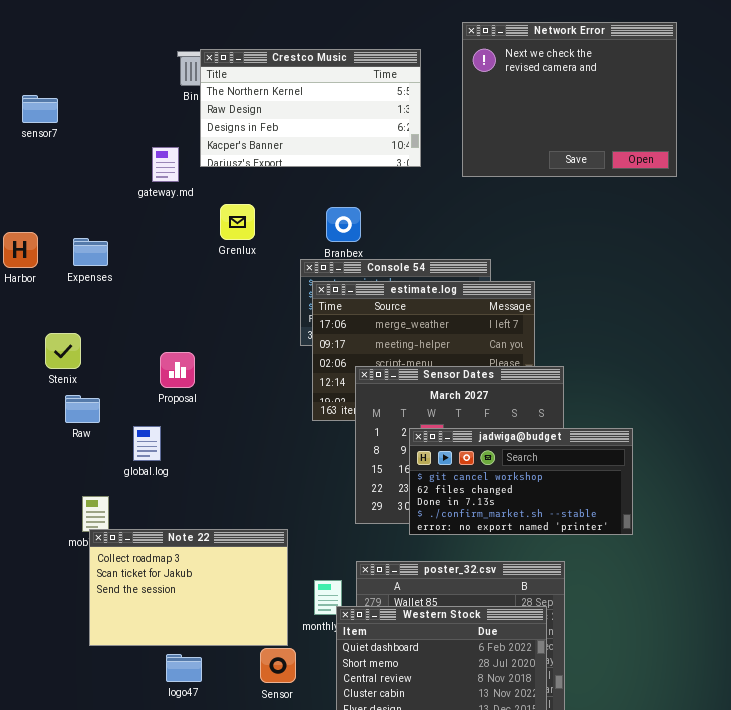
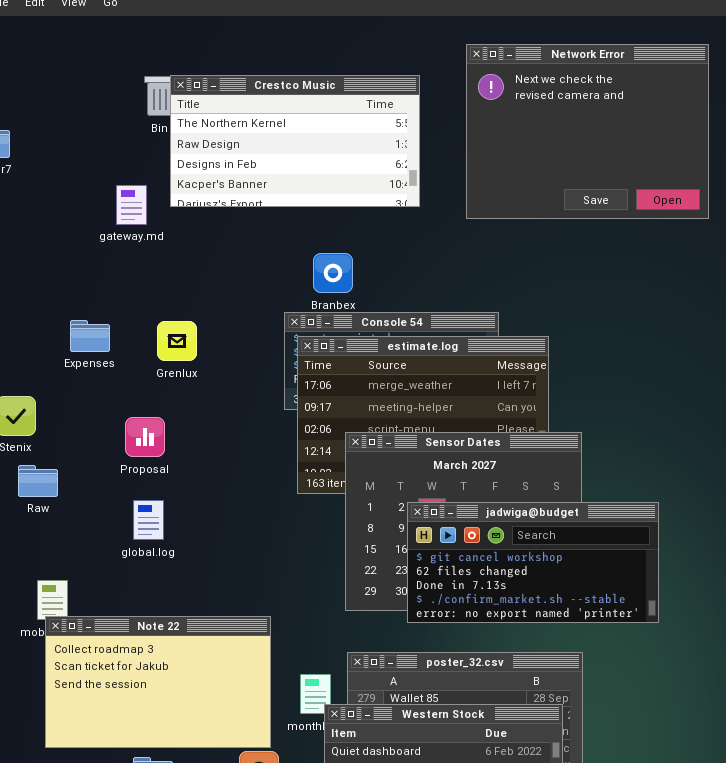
Grenlux: [220,204,255,240] -> [157,321,197,361], moved
Expenses: [73,238,108,266] -> [70,320,110,352], moved
global.log: [133,426,161,461] -> [133,500,164,540], moved

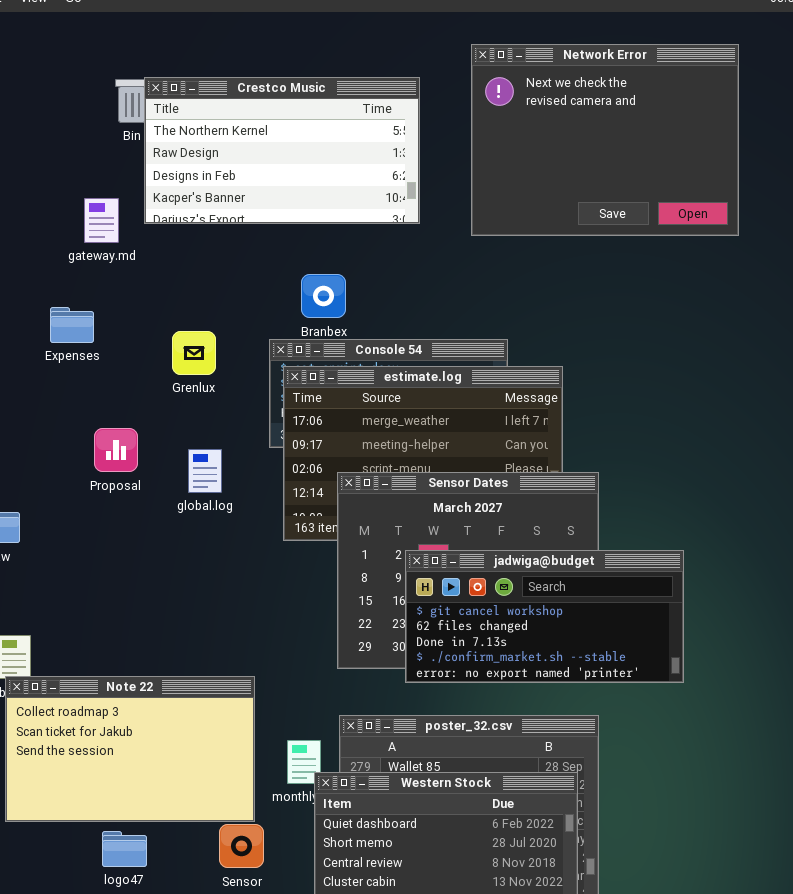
Expenses: [70,320,110,352] -> [50,307,94,343], moved
Grenlux: [157,321,197,361] -> [172,331,216,375], moved
Proposal: [125,417,165,457] -> [94,428,138,472], moved
global.log: [133,500,164,540] -> [188,449,222,493], moved

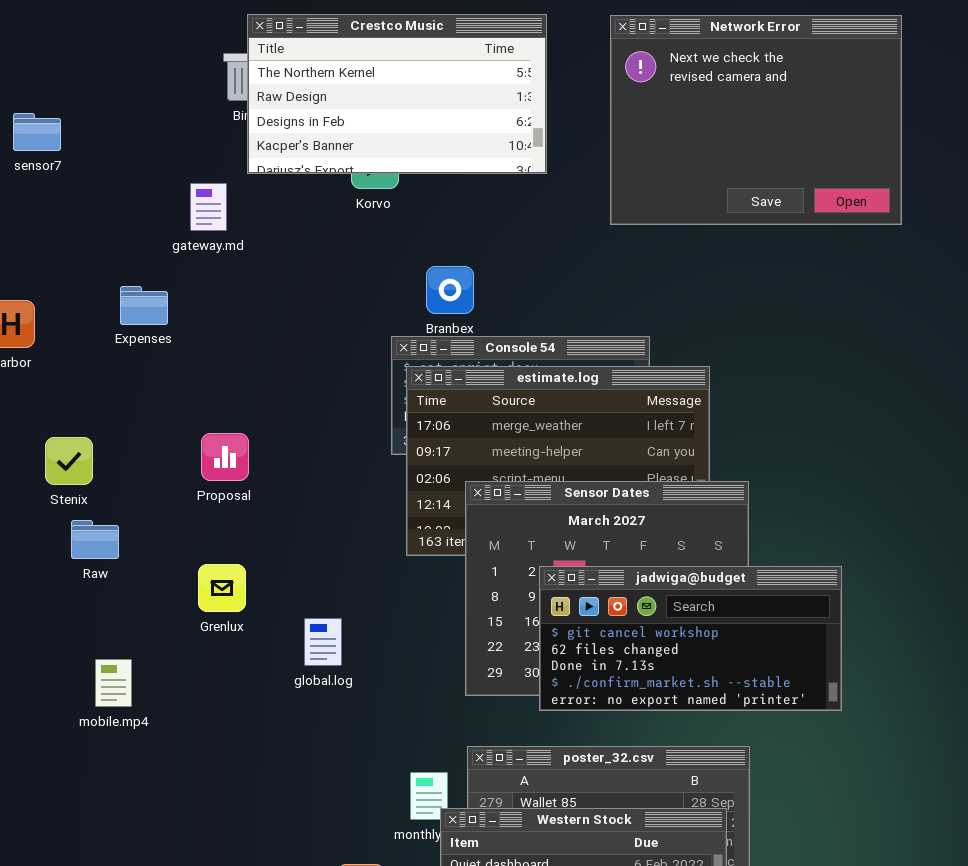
Crestco Music: [144,77,420,224] -> [247,14,547,174], moved
Expenses: [50,307,94,343] -> [120,286,168,325], moved
Grenlux: [172,331,216,375] -> [198,564,246,612], moved
global.log: [188,449,222,493] -> [304,618,342,666], moved
Note 22: [5,676,255,822] -> none, closed

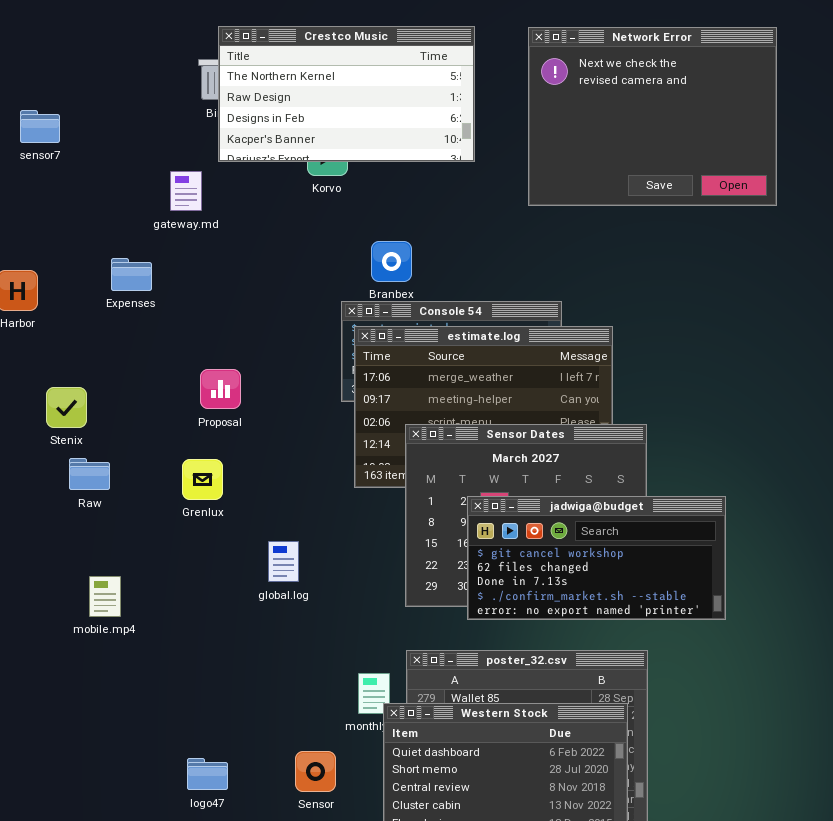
Proposal: [201,433,249,481] -> [200,369,241,409], moved
Grenlux: [198,564,246,612] -> [182,459,223,500], moved

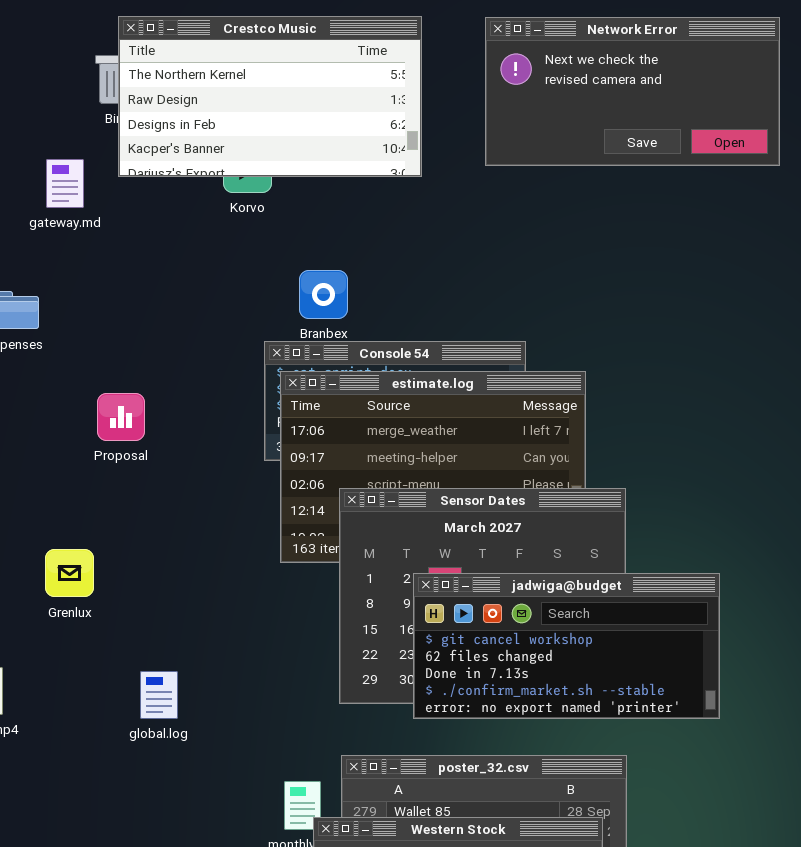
Network Error: [528,27,777,206] -> [485,17,780,166], resized
gateway.md: [170,171,202,211] -> [46,159,84,208], moved
Proposal: [200,369,241,409] -> [97,393,145,441], moved
Grenlux: [182,459,223,500] -> [45,549,94,597], moved
global.log: [268,541,299,582] -> [140,671,178,719], moved

